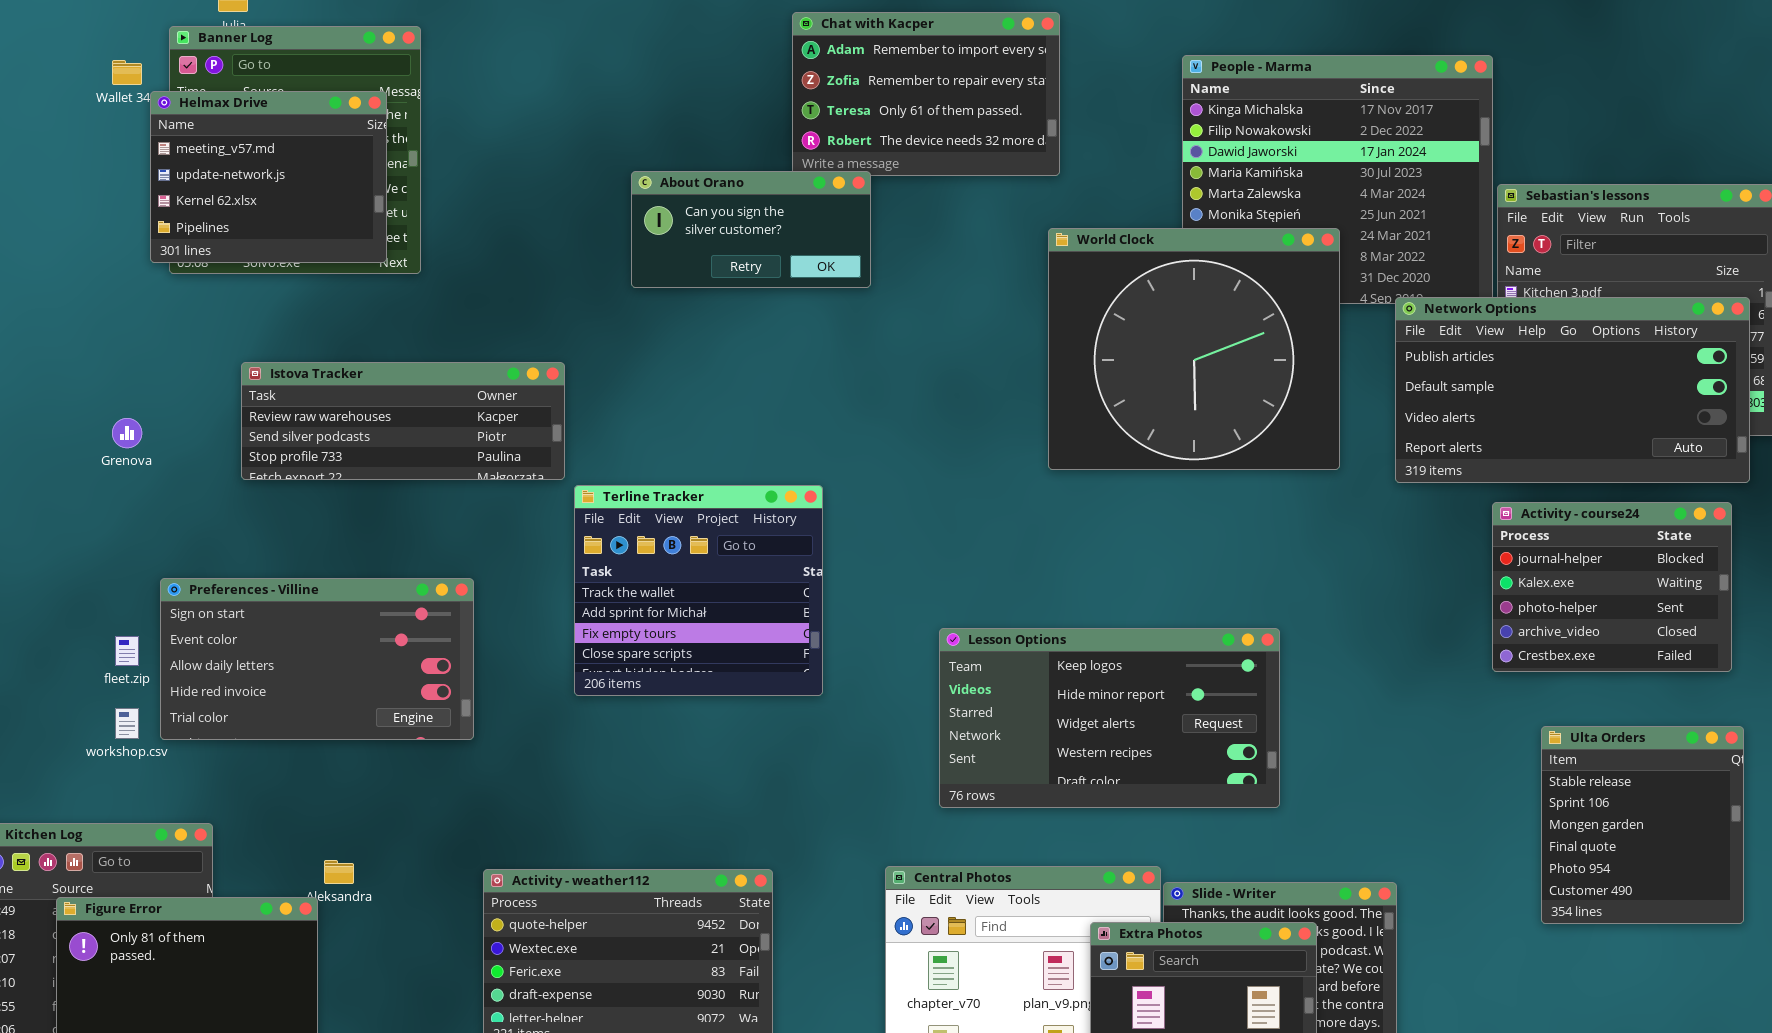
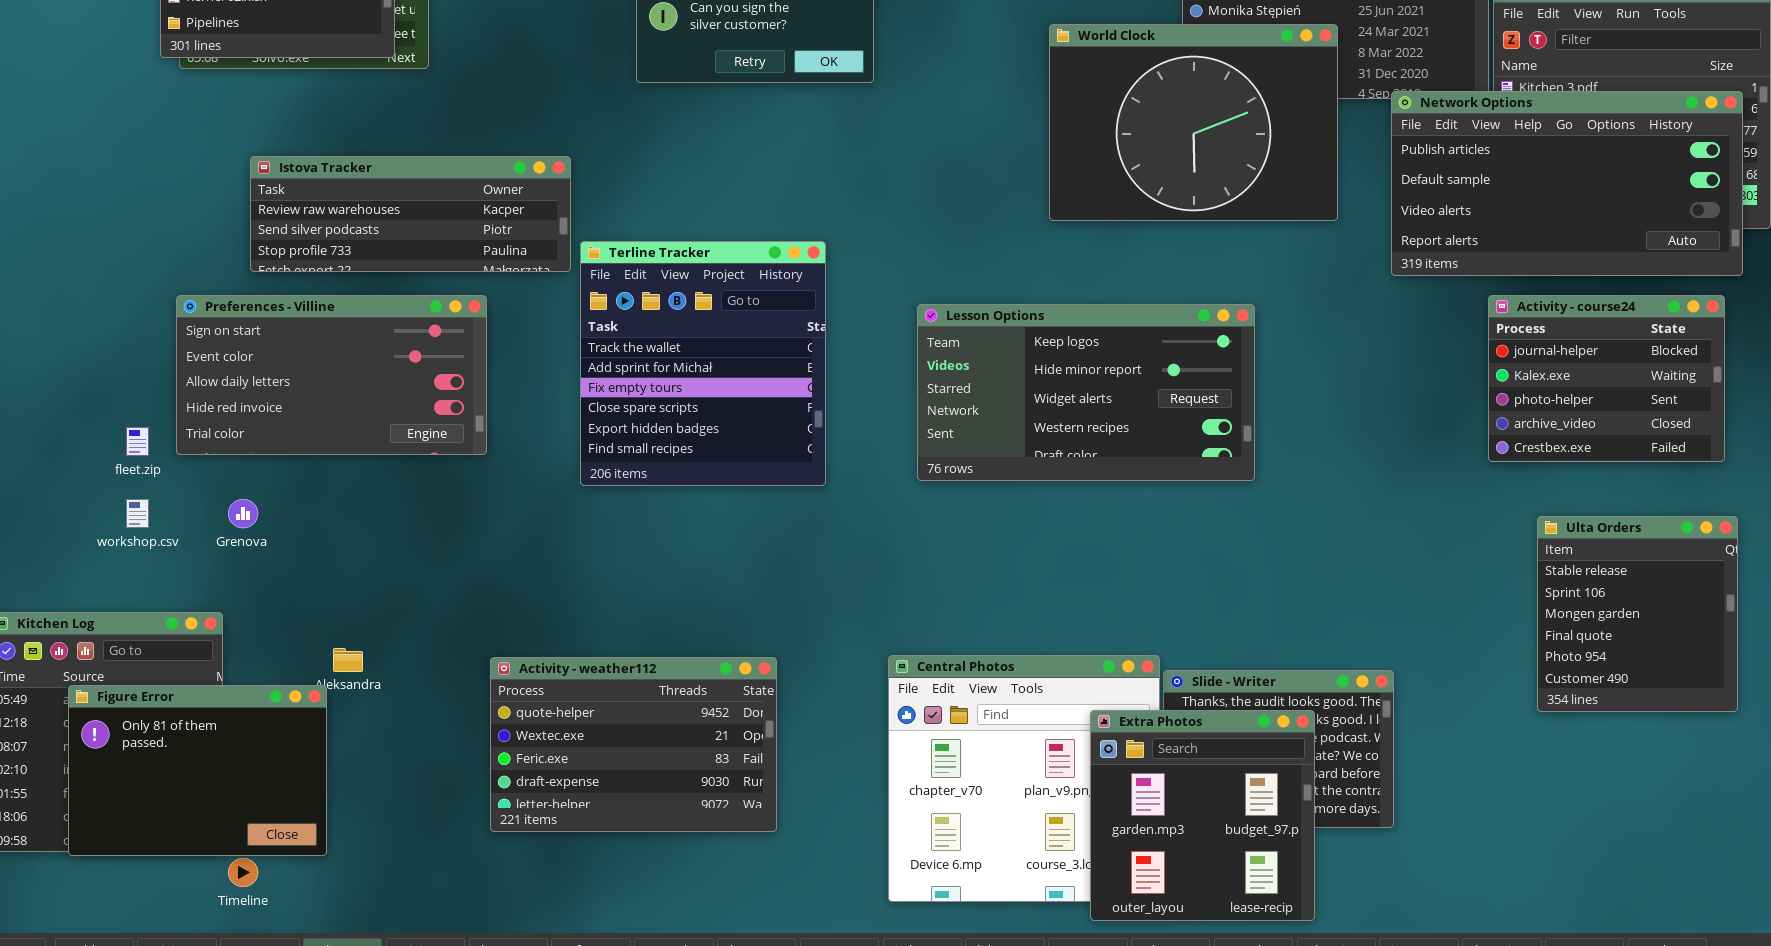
World Clock: [1048,228,1340,470] -> [1049,24,1338,221], resized
Grenova: [112,418,142,448] -> [228,499,258,528], moved
Terline Tracker: [574,485,823,696] -> [580,241,826,486], resized
Preferences - Villine: [160,578,474,740] -> [176,295,487,455], moved
Lesson Options: [939,628,1280,808] -> [917,304,1255,481], moved

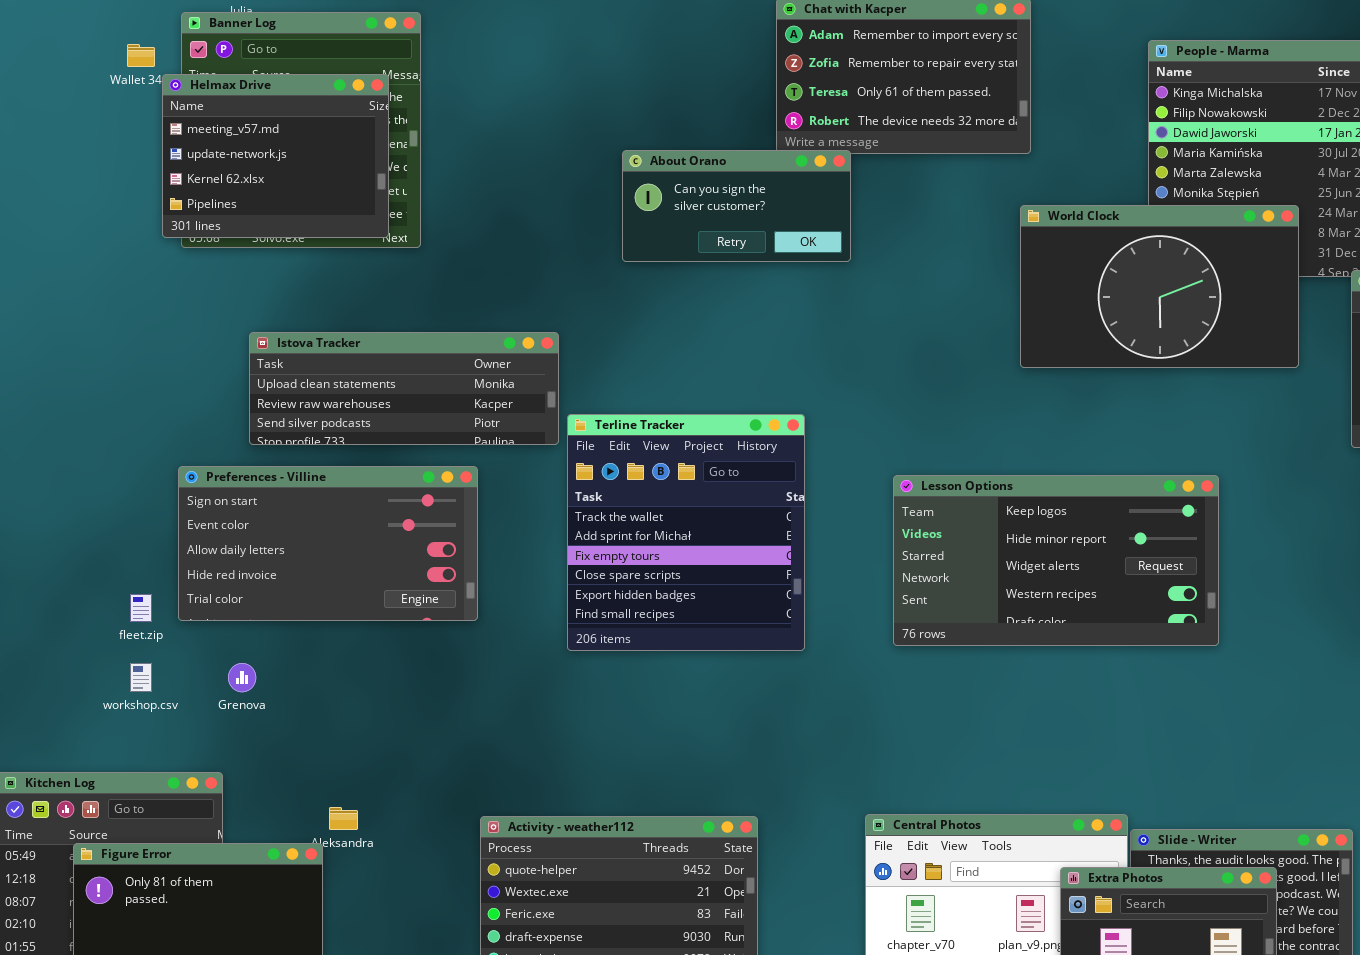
World Clock: [1049,24,1338,221] -> [1020,205,1299,368], resized
Istova Tracker: [250,156,571,272] -> [249,332,559,445], scrolled up 1 row

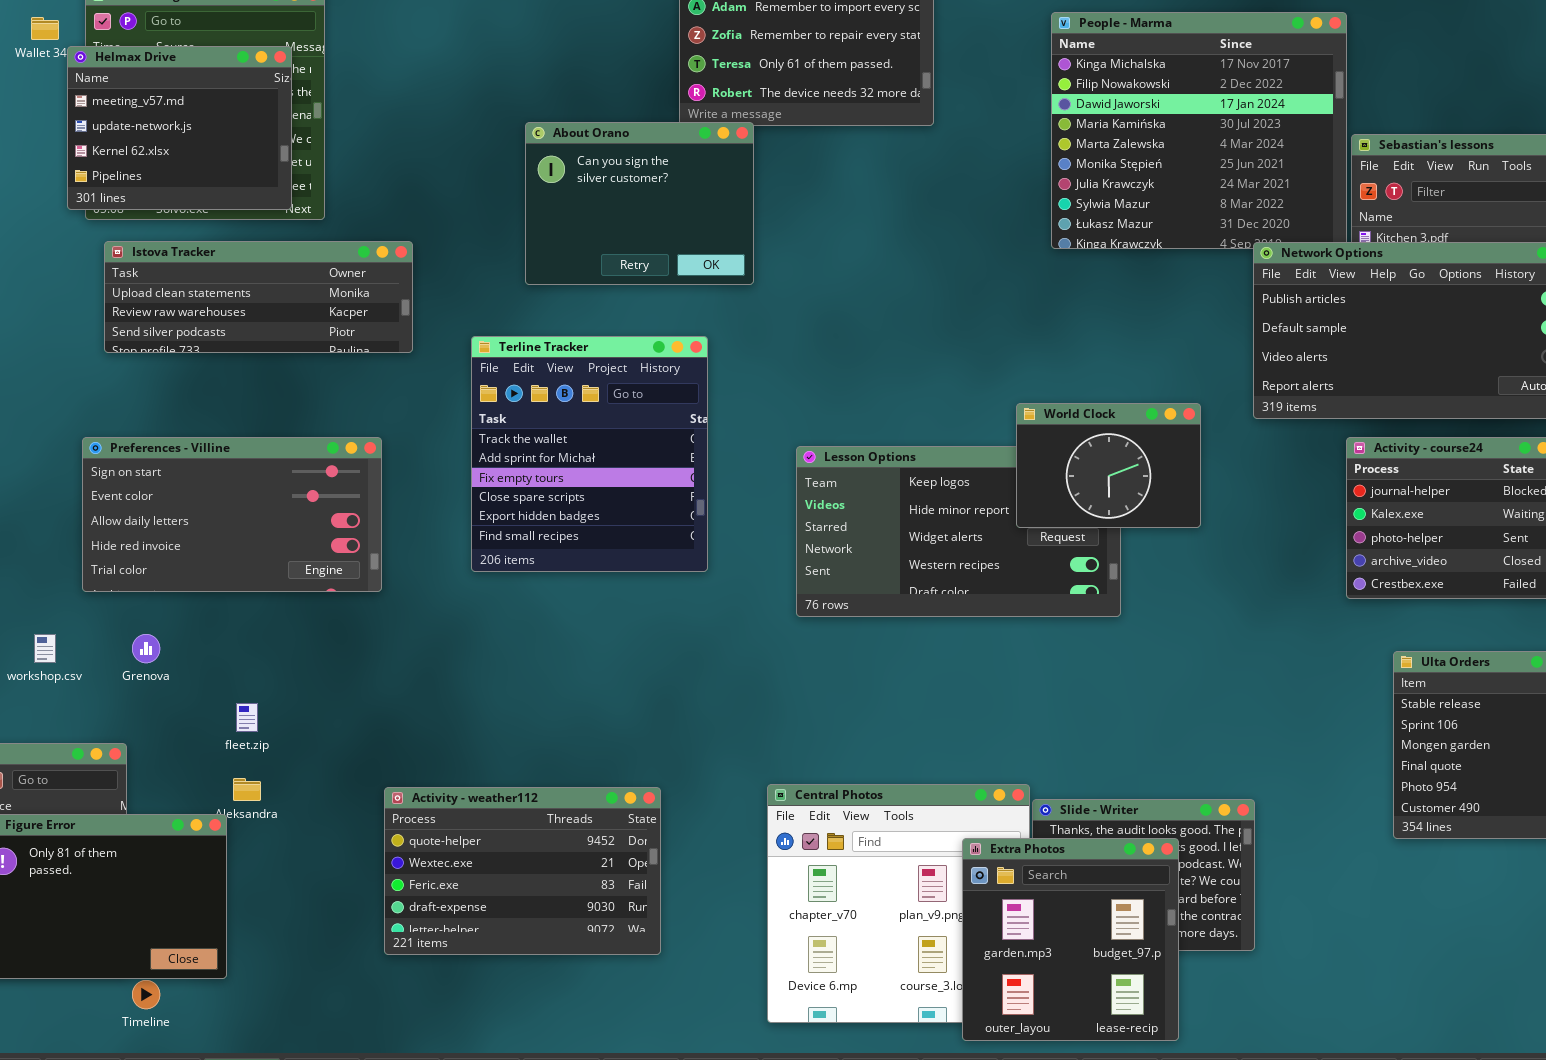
About Orano: [622,150,851,262] -> [525,122,754,285], resized
World Clock: [1020,205,1299,368] -> [1016,403,1201,528], moved, resized
Istova Tracker: [249,332,559,445] -> [104,241,413,353], moved
Terline Tracker: [567,414,805,651] -> [471,336,708,572], moved
fleet.zip: [130,594,152,622] -> [236,703,258,732], moved

